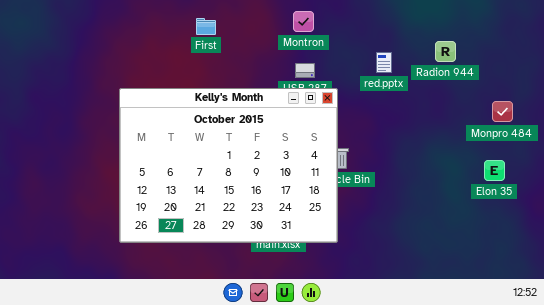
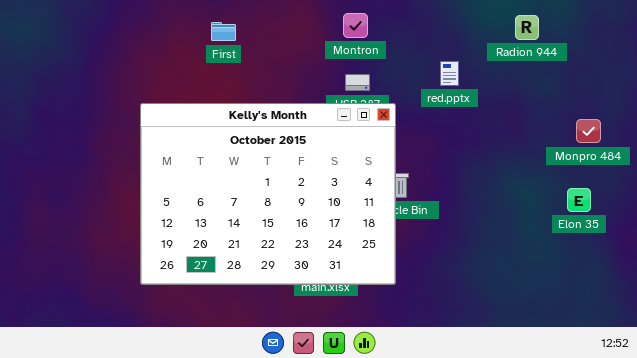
First: [196,18,216,35] -> [211,22,236,41], moved
Radion 944: [435,41,456,62] -> [515,15,539,40], moved

